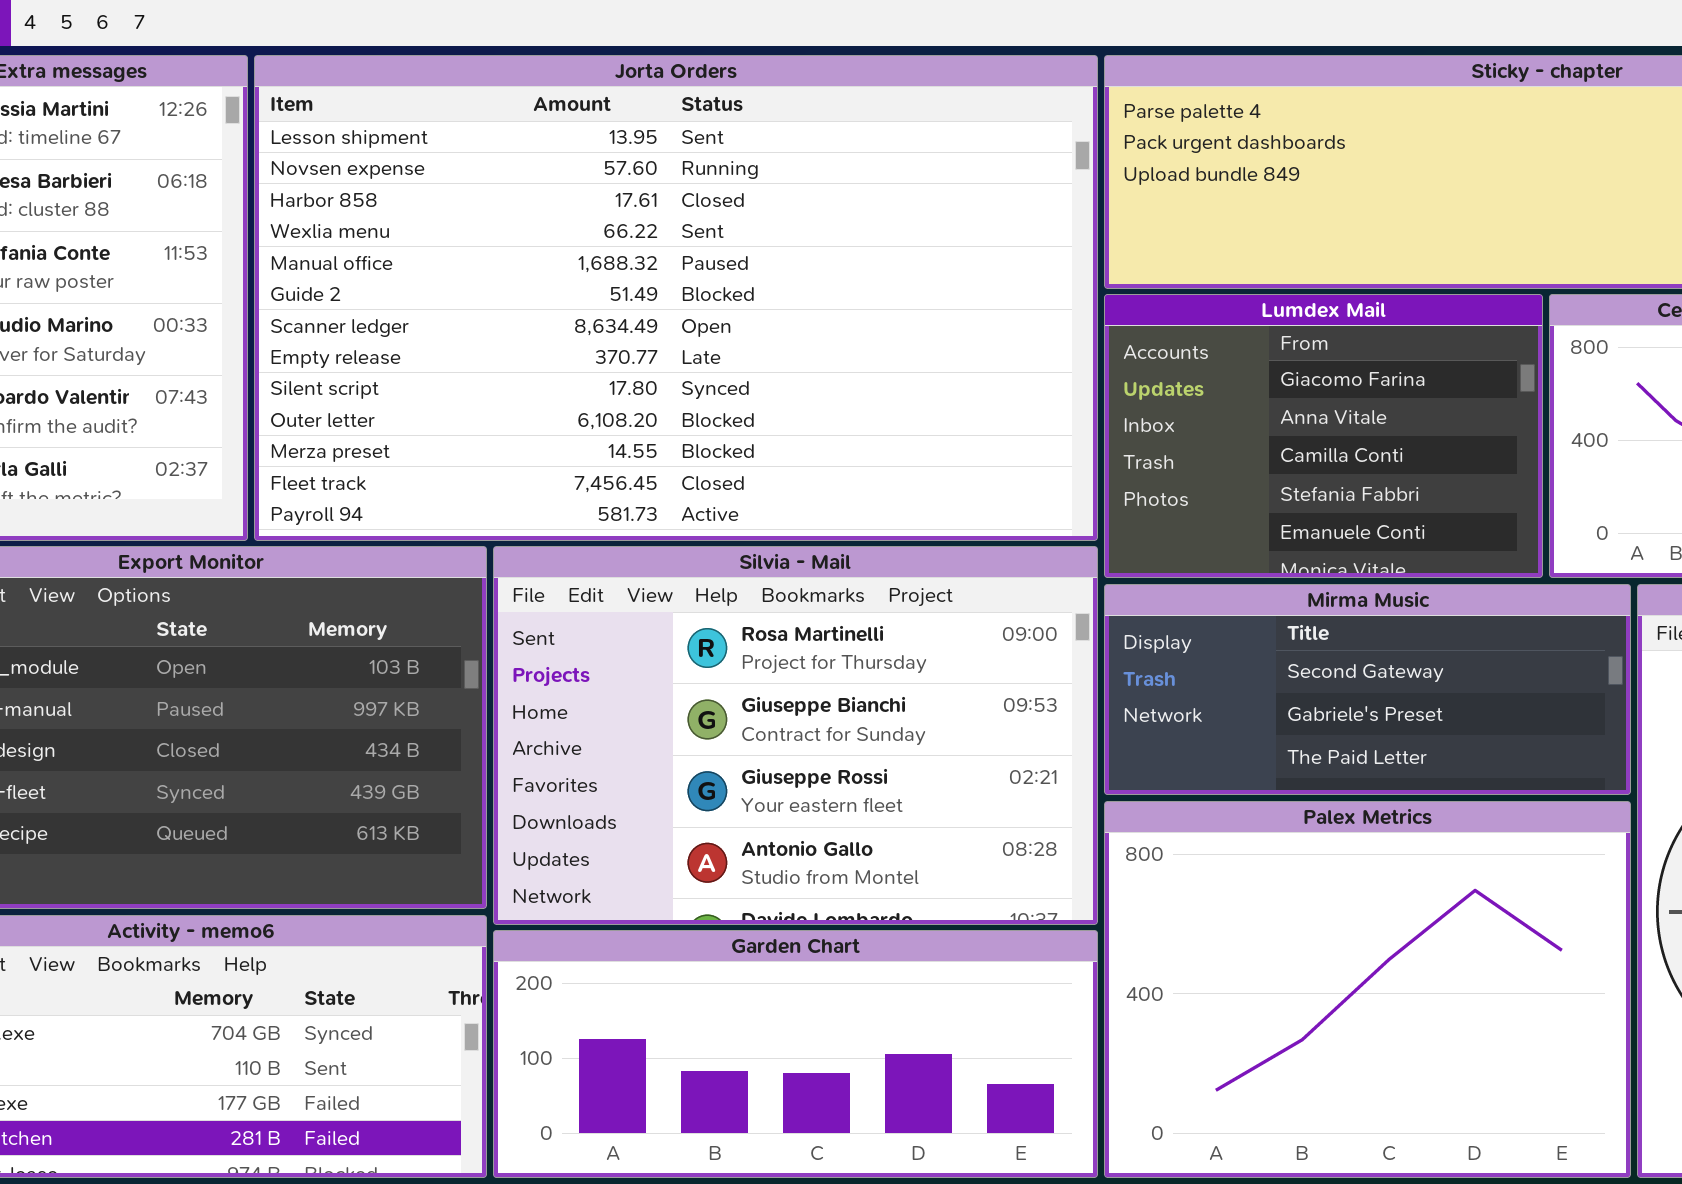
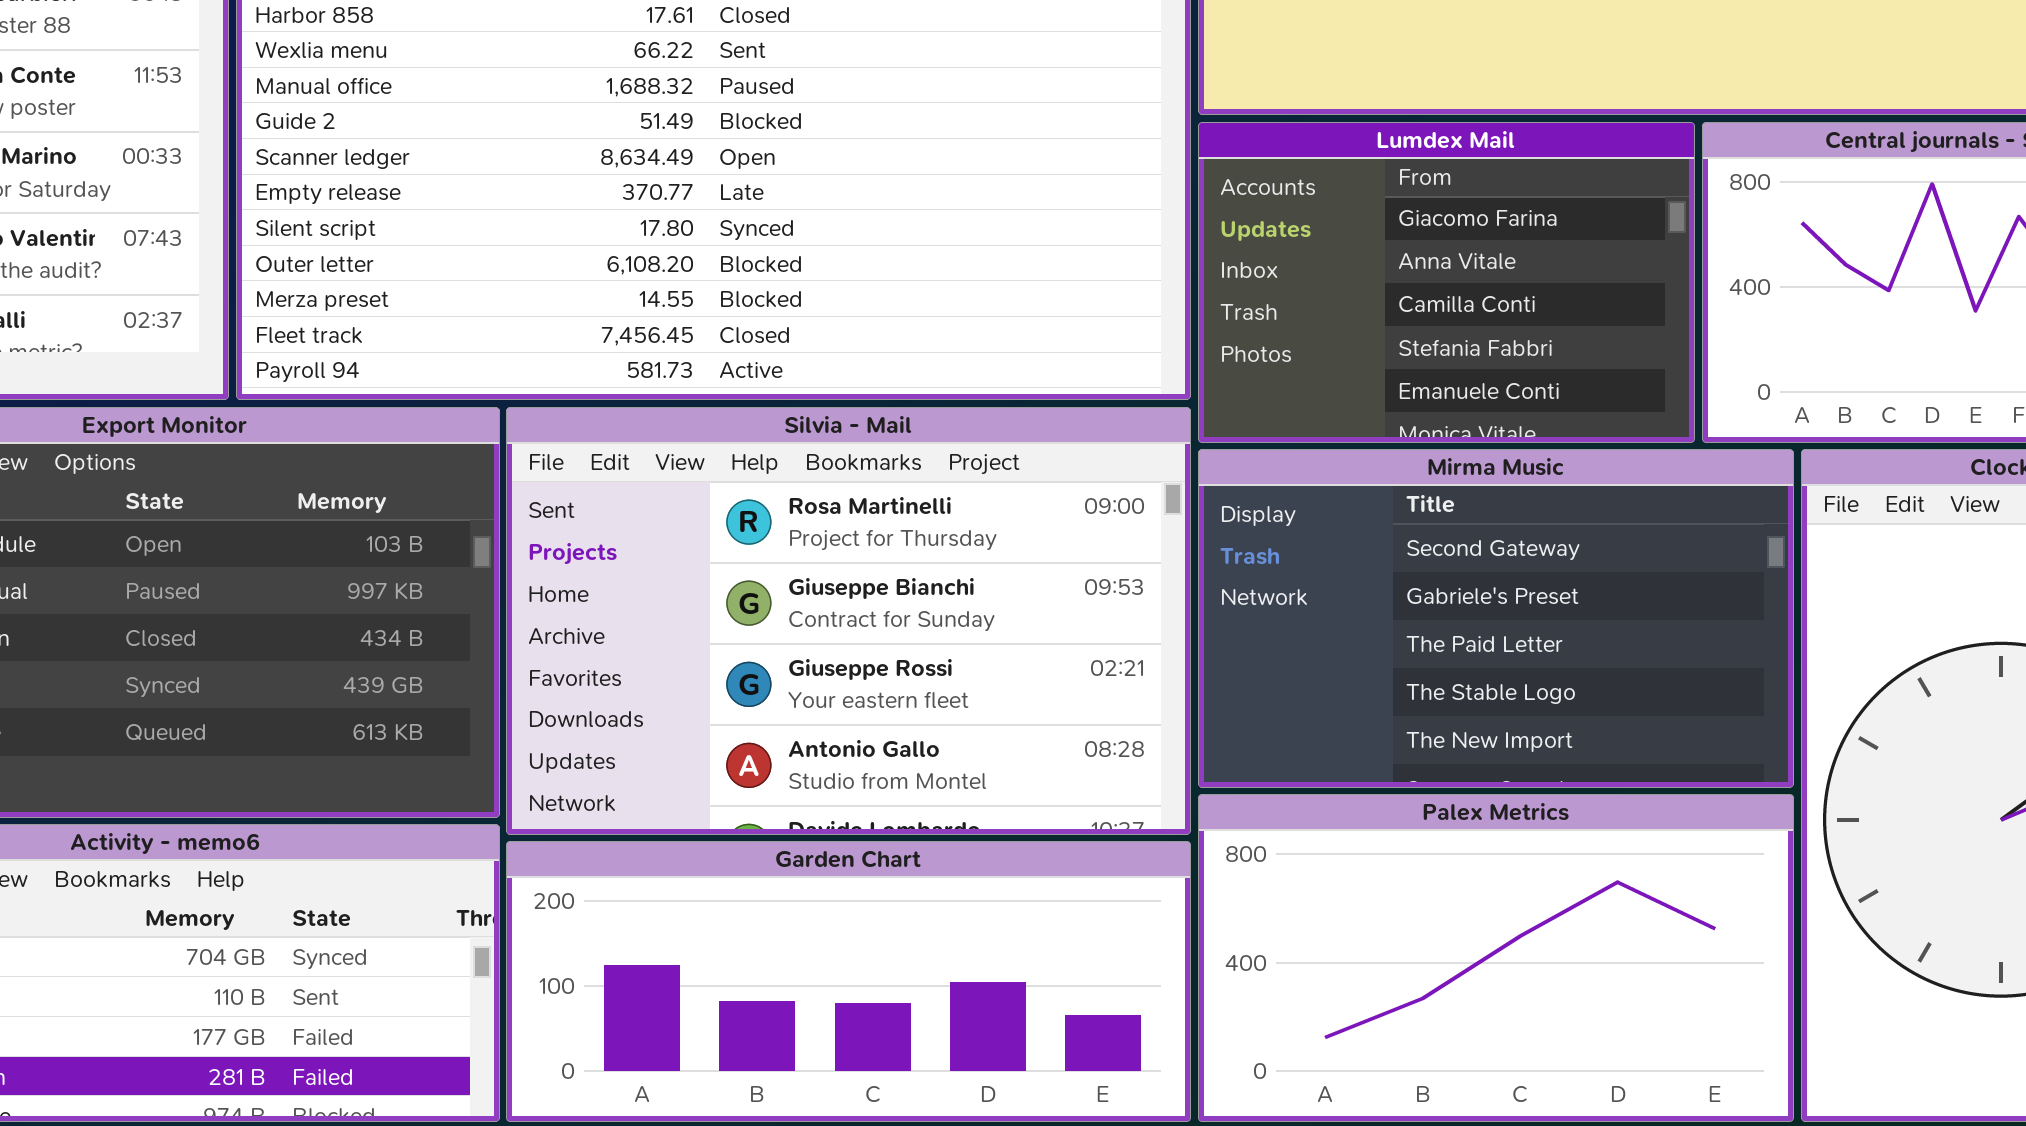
Mirma Music: [1104,584,1631,795] -> [1198,449,1794,788], resized
Palex Metrics: [1104,801,1631,1178] -> [1198,794,1794,1122], resized

